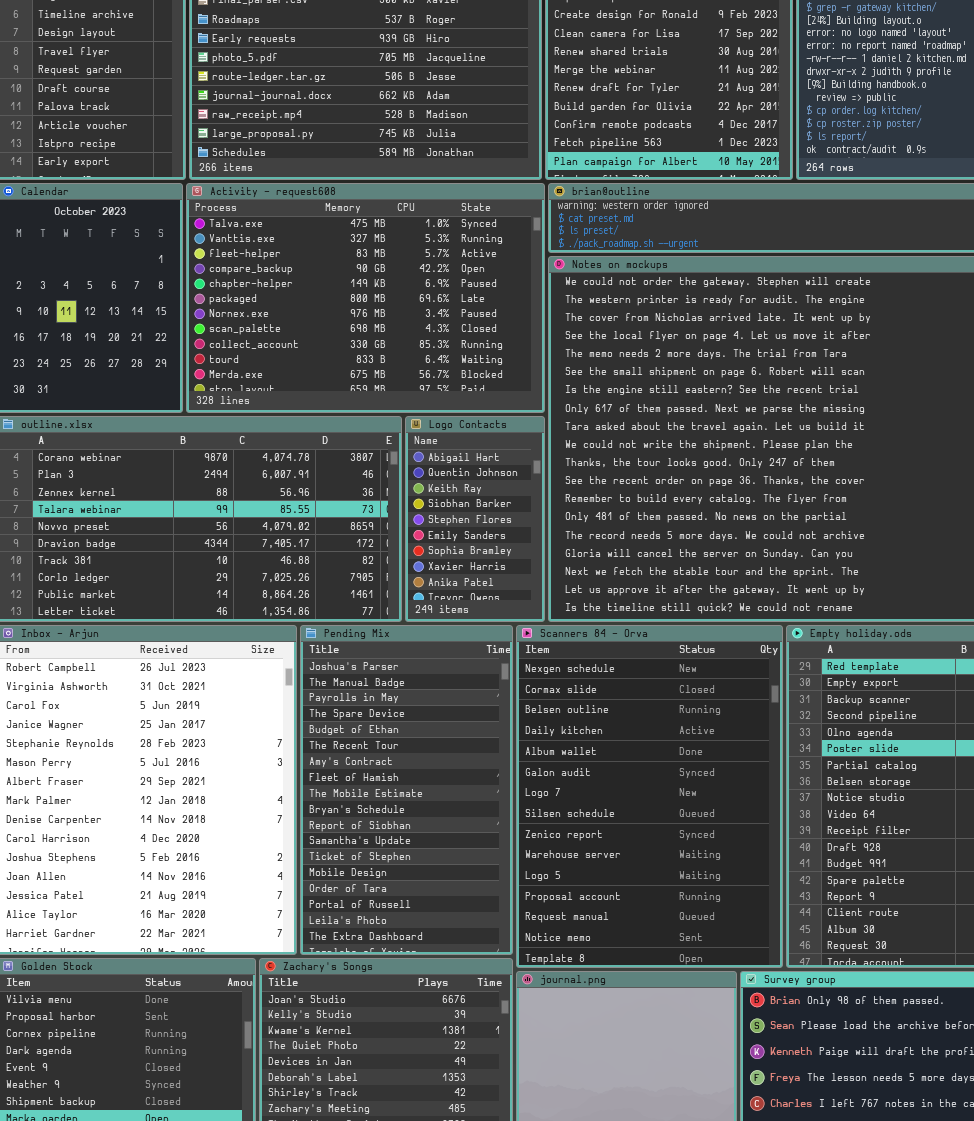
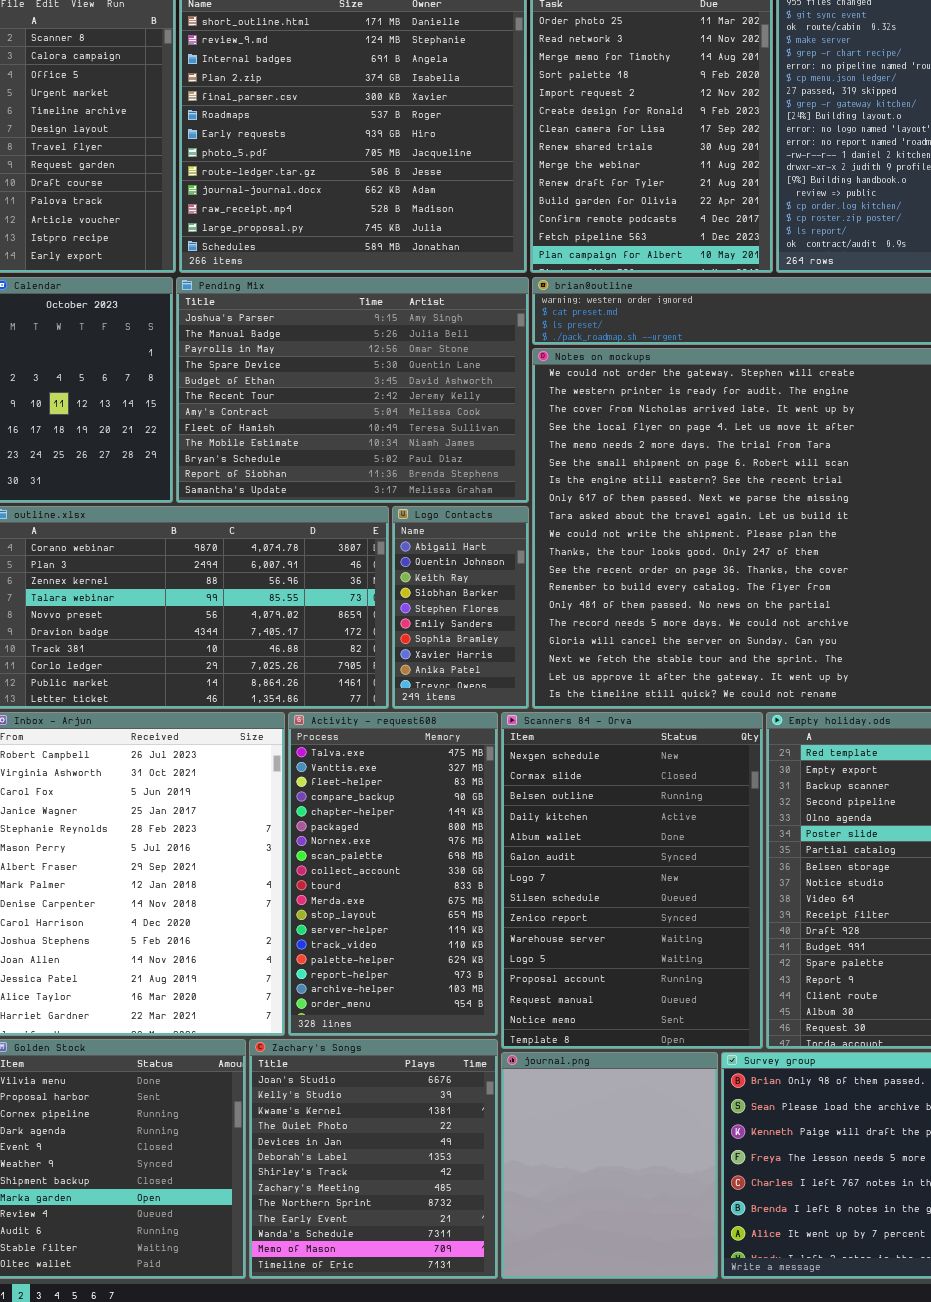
Activity - request608: [186,183,545,413] -> [288,712,498,1036], moved, resized
Pending Mix: [300,625,513,955] -> [176,277,529,503], moved, resized

